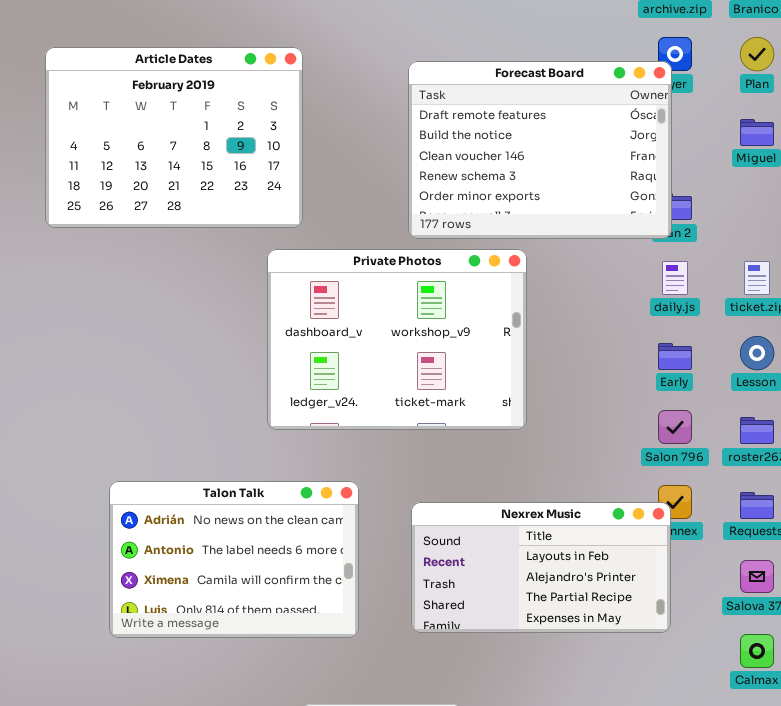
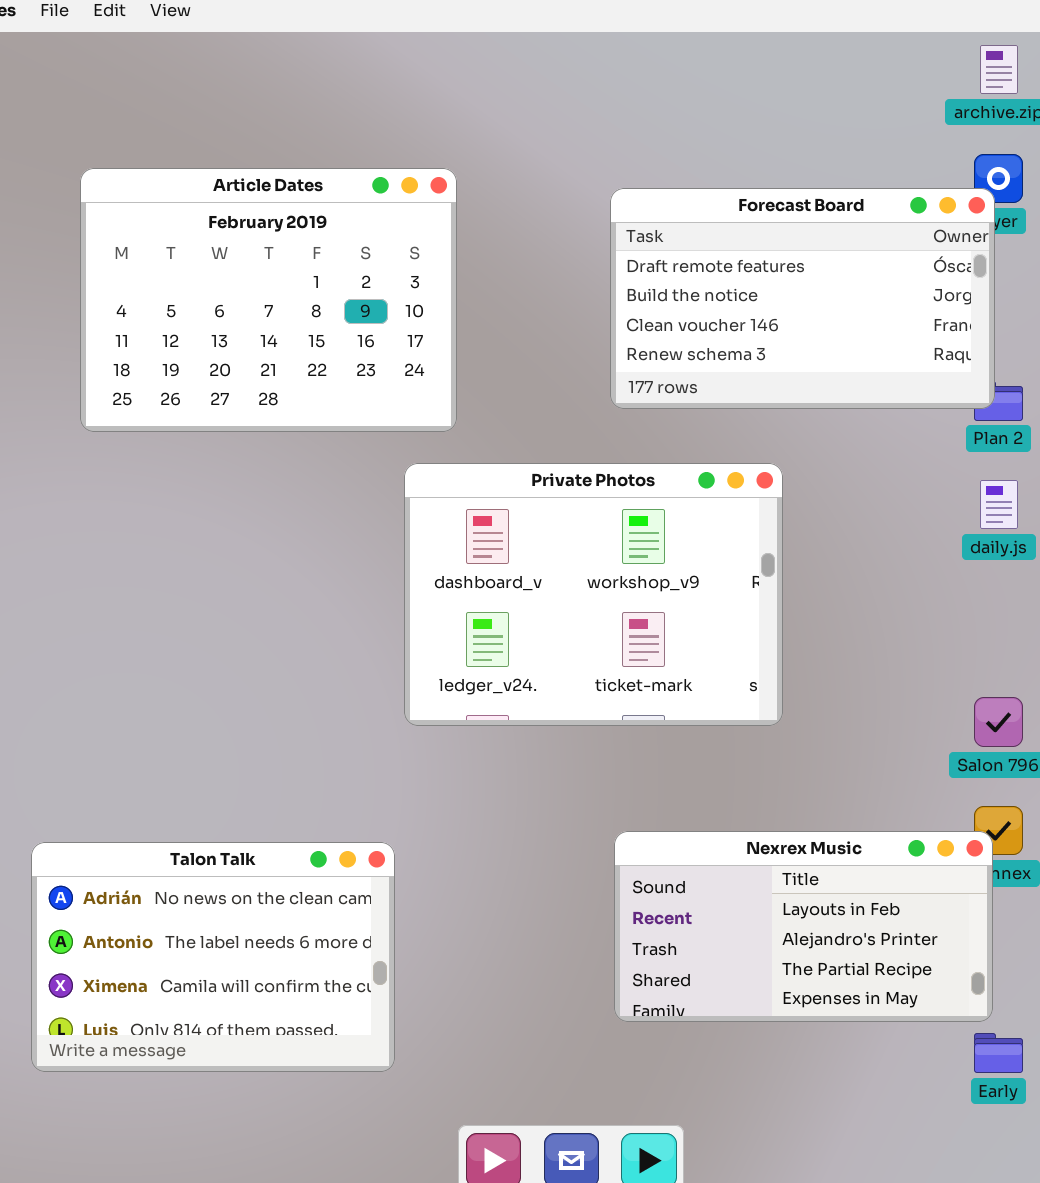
Forecast Board: [408,61,672,239] -> [610,188,995,409], resized
Early: [658,343,692,370] -> [974,1033,1023,1073], moved
Talon Talk: [109,481,359,638] -> [31,842,395,1072], moved

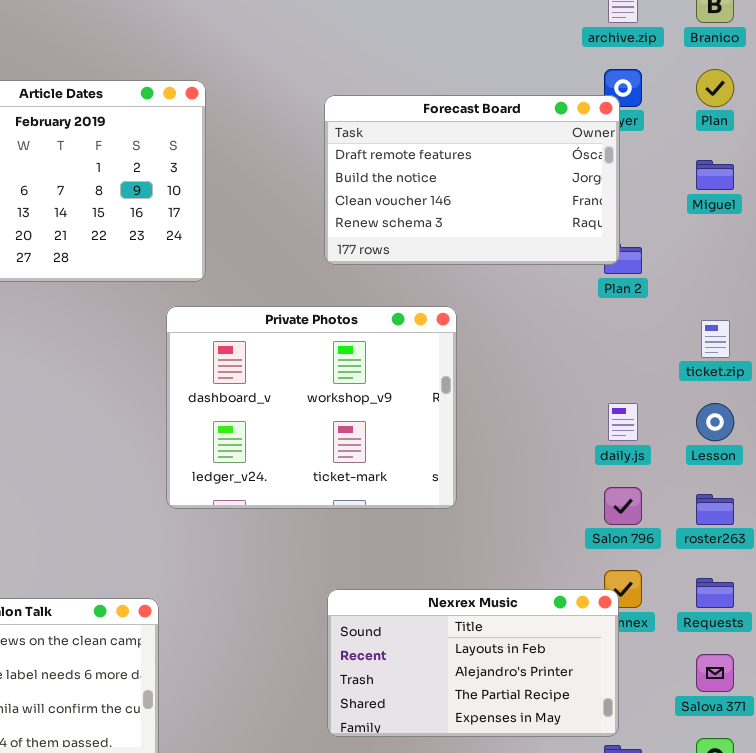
daily.js: [980,480,1018,529] -> [608,403,638,441], moved

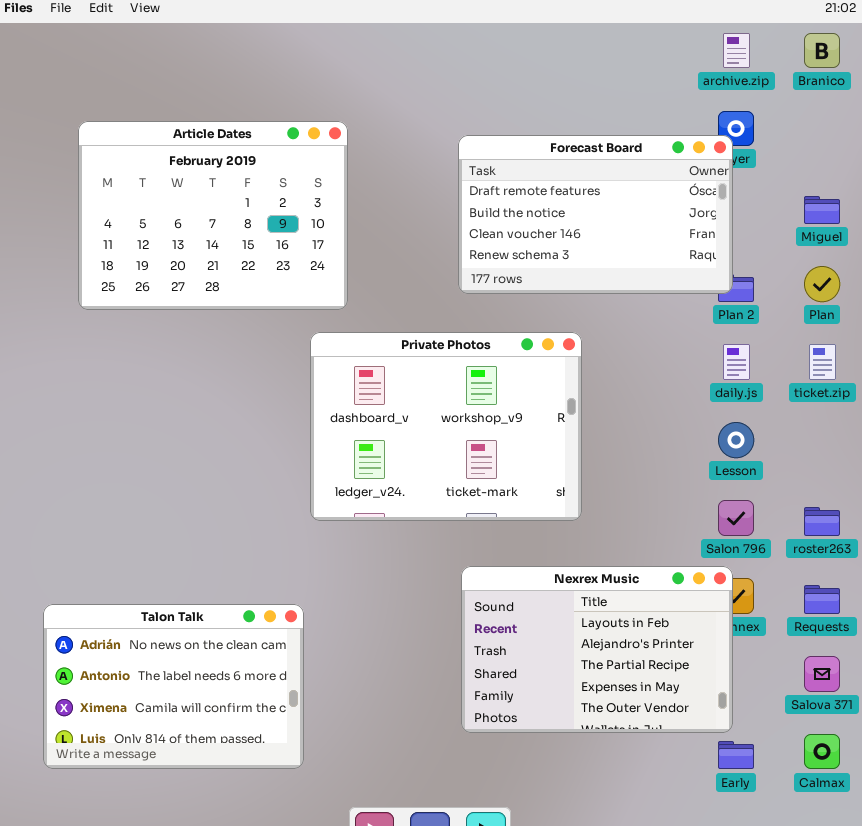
Plan: [696,69,734,107] -> [804,266,840,302], moved
daily.js: [608,403,638,441] -> [723,344,750,380], moved
Lesson: [696,403,734,441] -> [718,422,754,458], moved
Nexrex Music: [327,589,619,737] -> [461,566,733,733], resized

